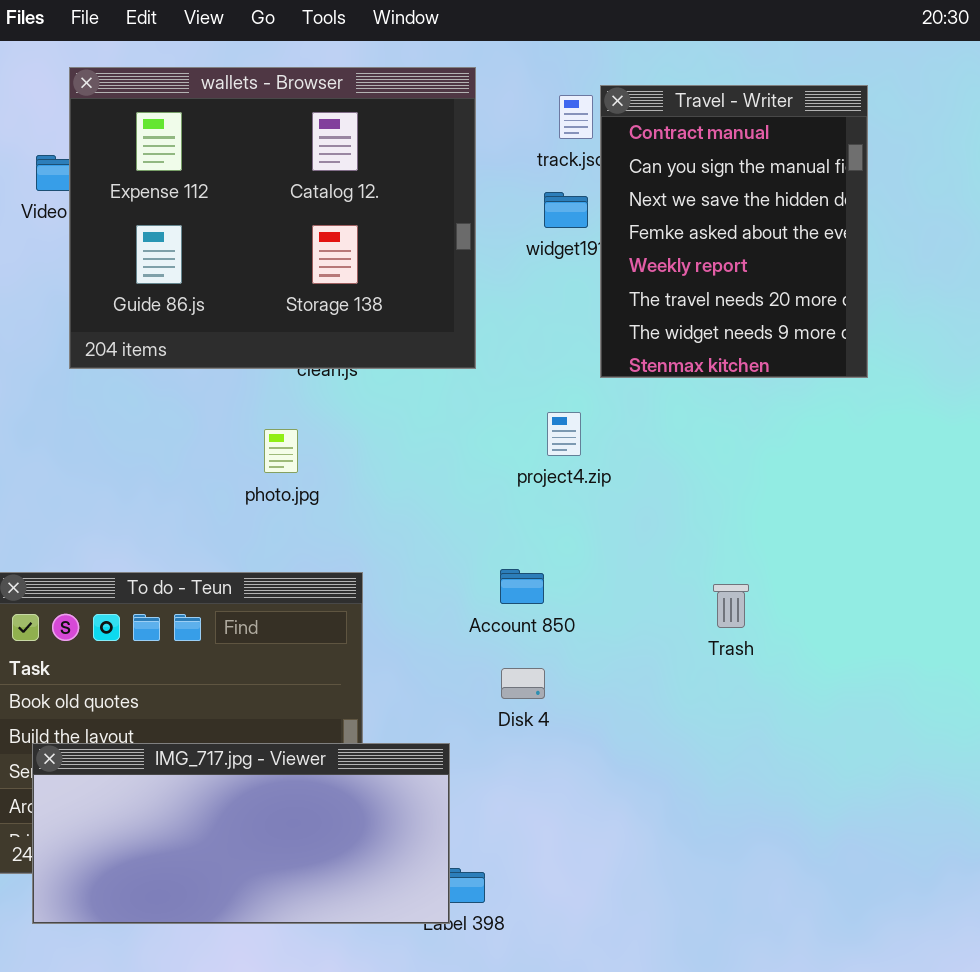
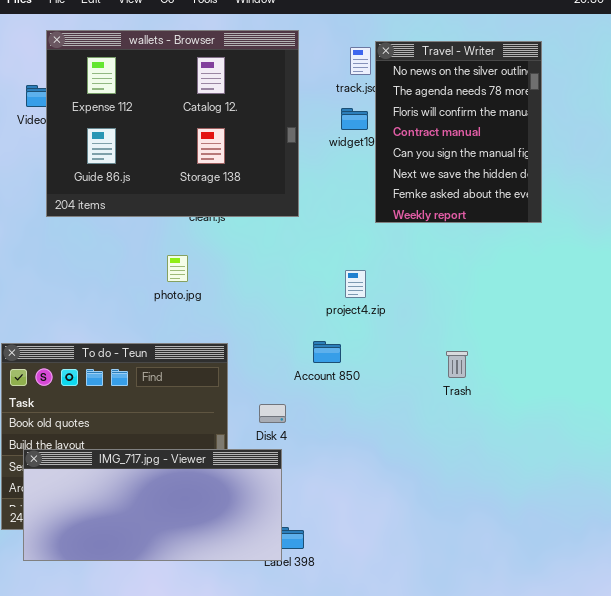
Travel - Writer: [600,85,868,378] -> [375,41,542,223], scrolled up 3 rows
project4.zip: [547,412,581,456] -> [345,270,366,298], moved
Disk 4: [501,668,545,699] -> [259,404,286,423], moved

